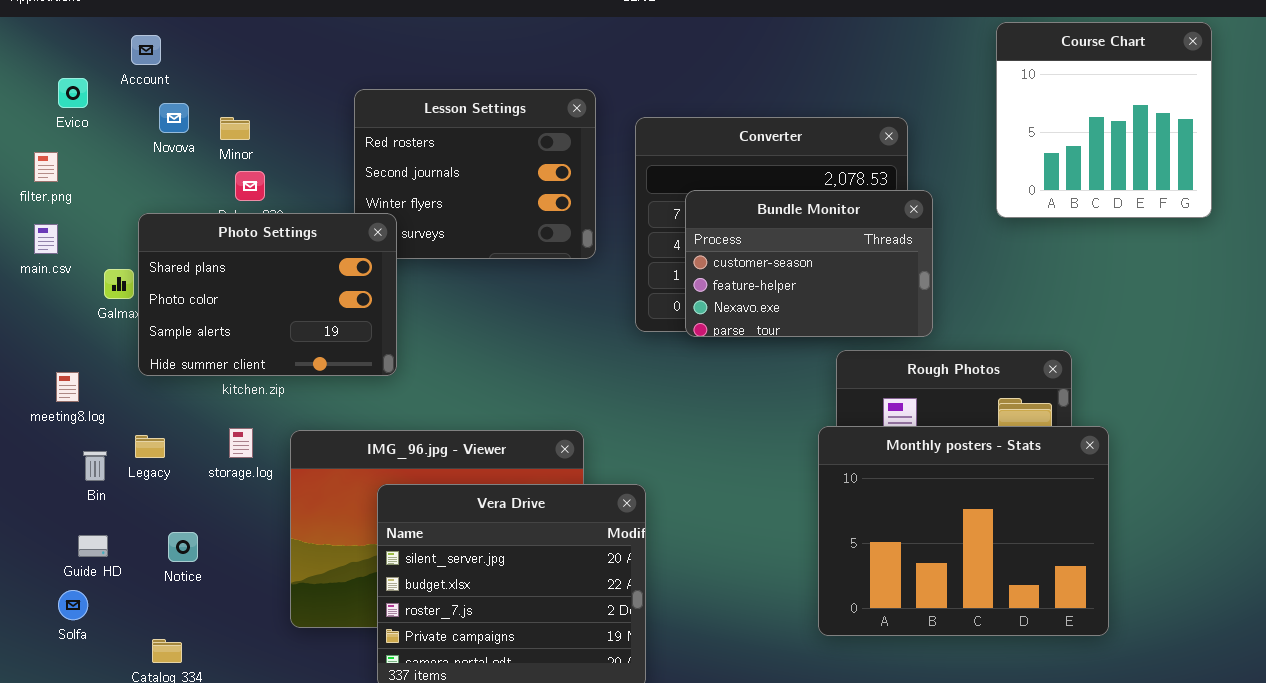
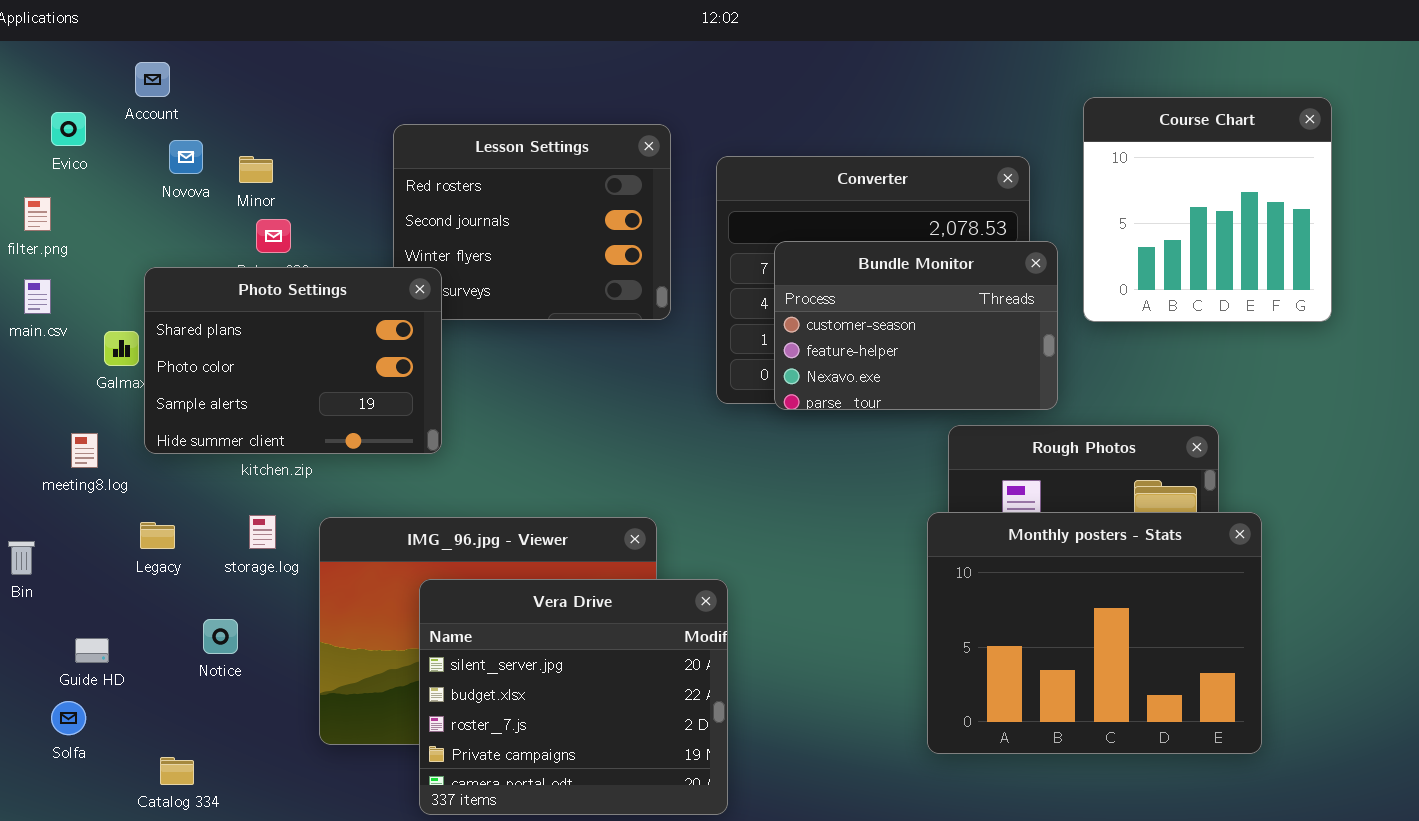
Course Chart: [996,22,1212,218] -> [1083,97,1332,322], moved
meeting8.log: [56,372,79,402] -> [71,433,98,468], moved
Bin: [83,451,107,481] -> [8,541,35,575], moved
Notice: [168,532,198,562] -> [203,619,238,654], moved

